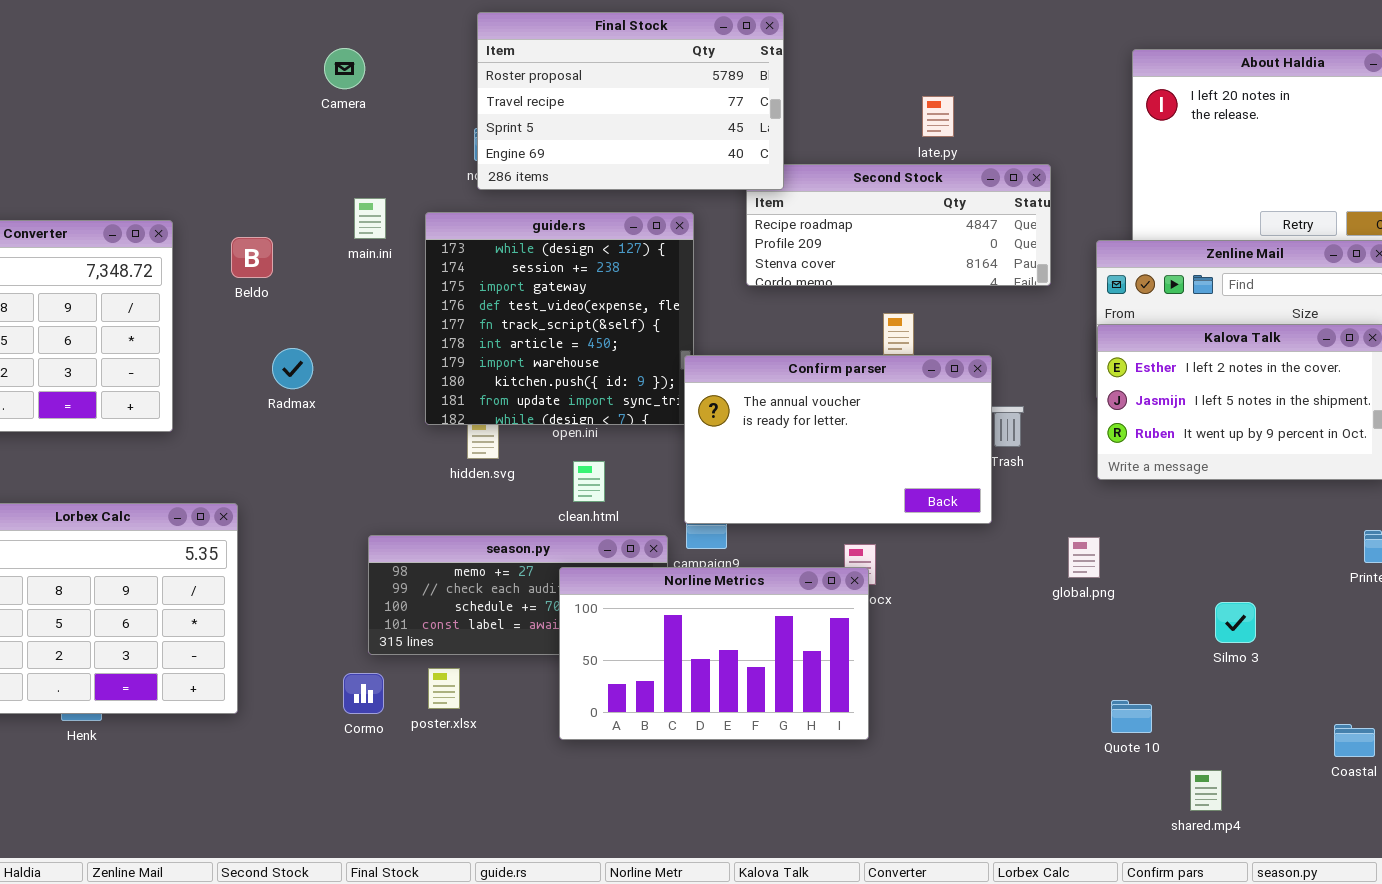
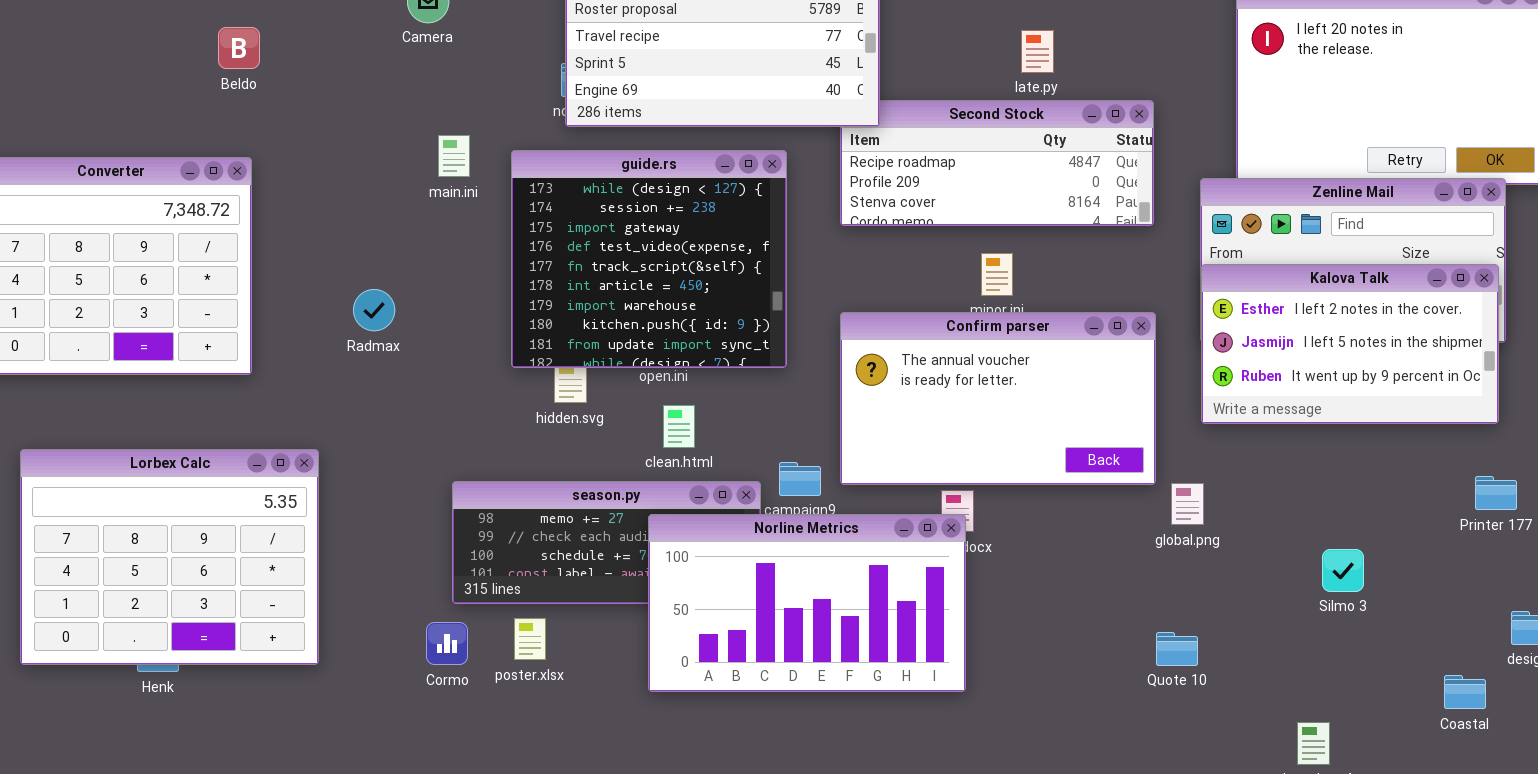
Beldo: [231,237,273,278] -> [218,27,260,69], moved
Confirm parser: [684,355,992,524] -> [840,312,1156,485], moved
Quote 10: [1111,700,1152,733] -> [1156,632,1198,666], moved

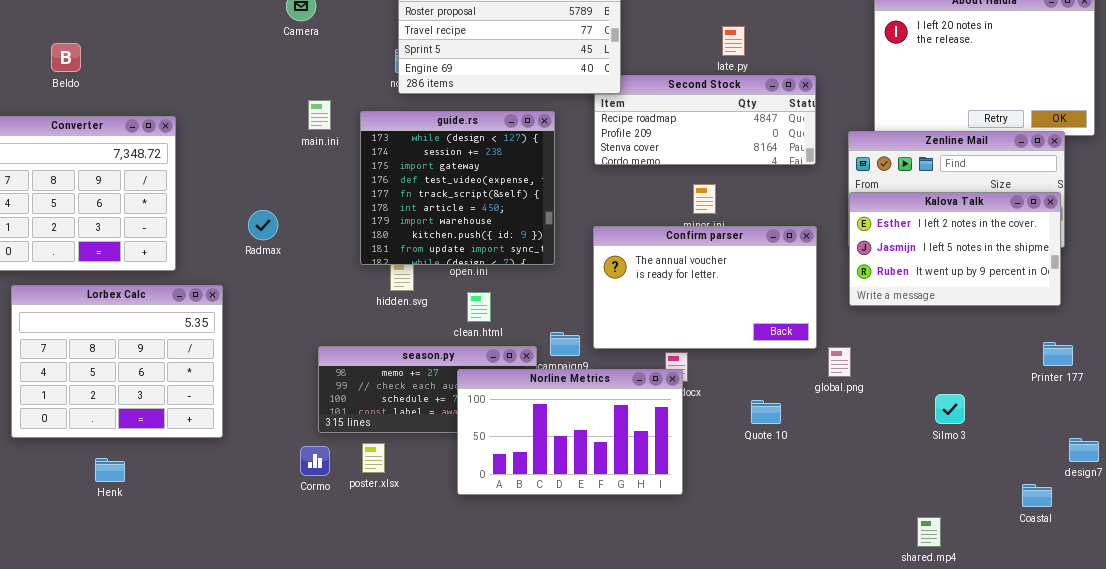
Beldo: [218,27,260,69] -> [51,43,81,72], moved
Lorbex Calc: [20,449,319,665] -> [11,285,223,438], moved
Quote 10: [1156,632,1198,666] -> [751,400,781,424], moved

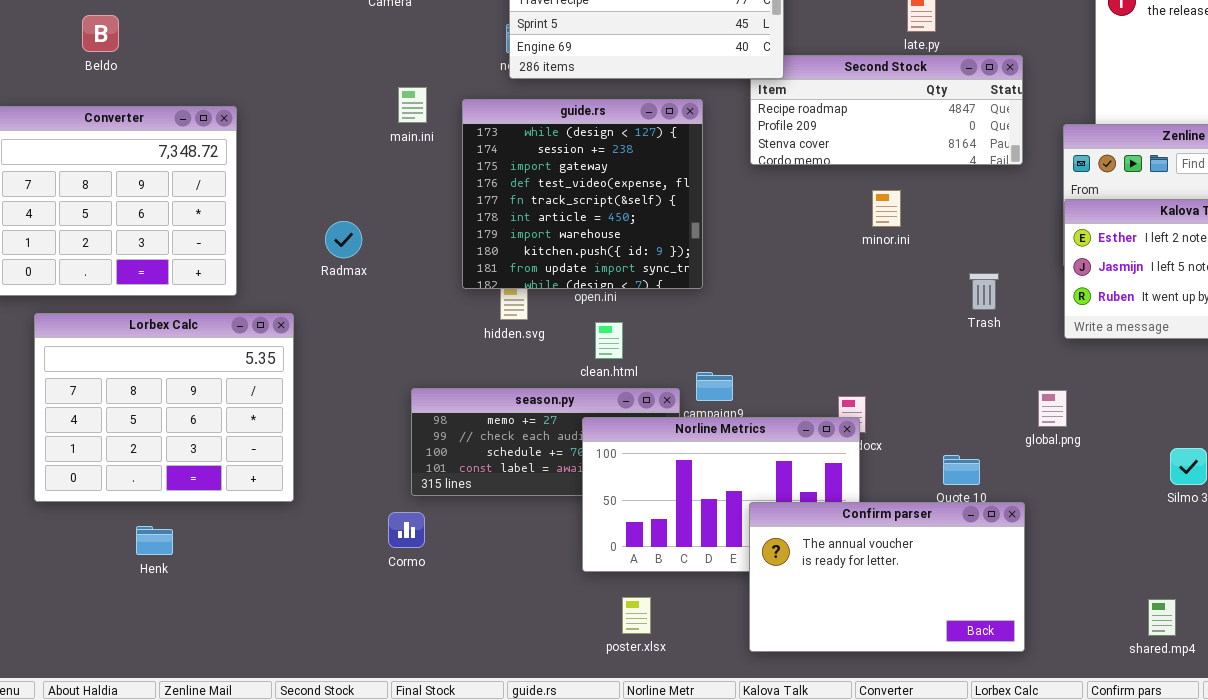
Confirm parser: [593,226,817,349] -> [749,502,1025,652], moved
poster.xlsx: [362,443,385,473] -> [622,597,651,634], moved

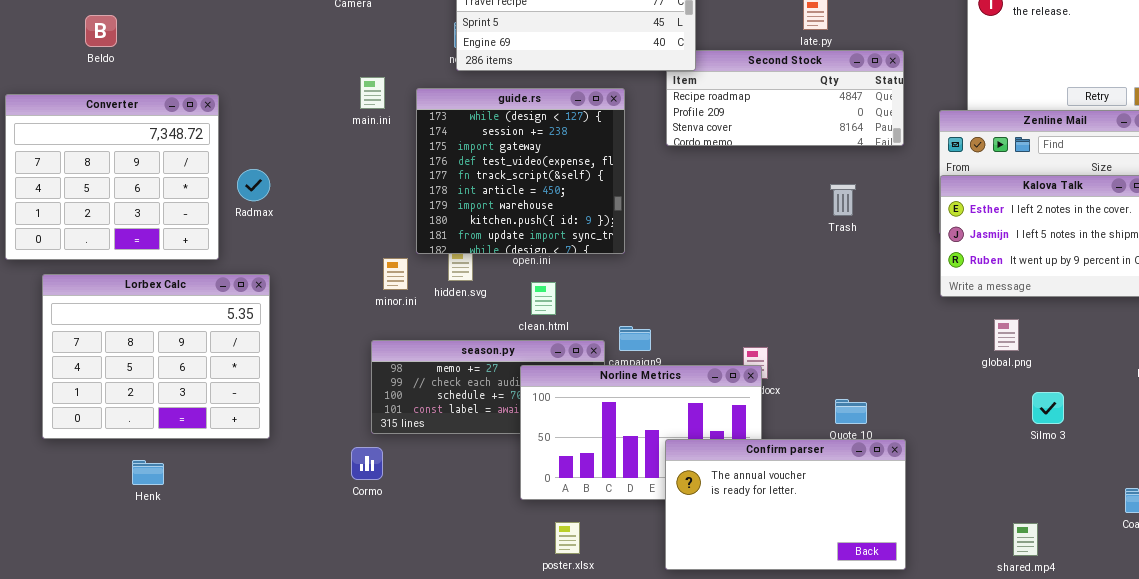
minor.ini: [872,190,901,227] -> [383,258,408,290], moved
Radmax: [325,221,362,258] -> [237,169,270,201], moved
Trash: [969,273,999,310] -> [830,184,856,216], moved
global.png: [1038,390,1067,427] -> [994,319,1019,351], moved

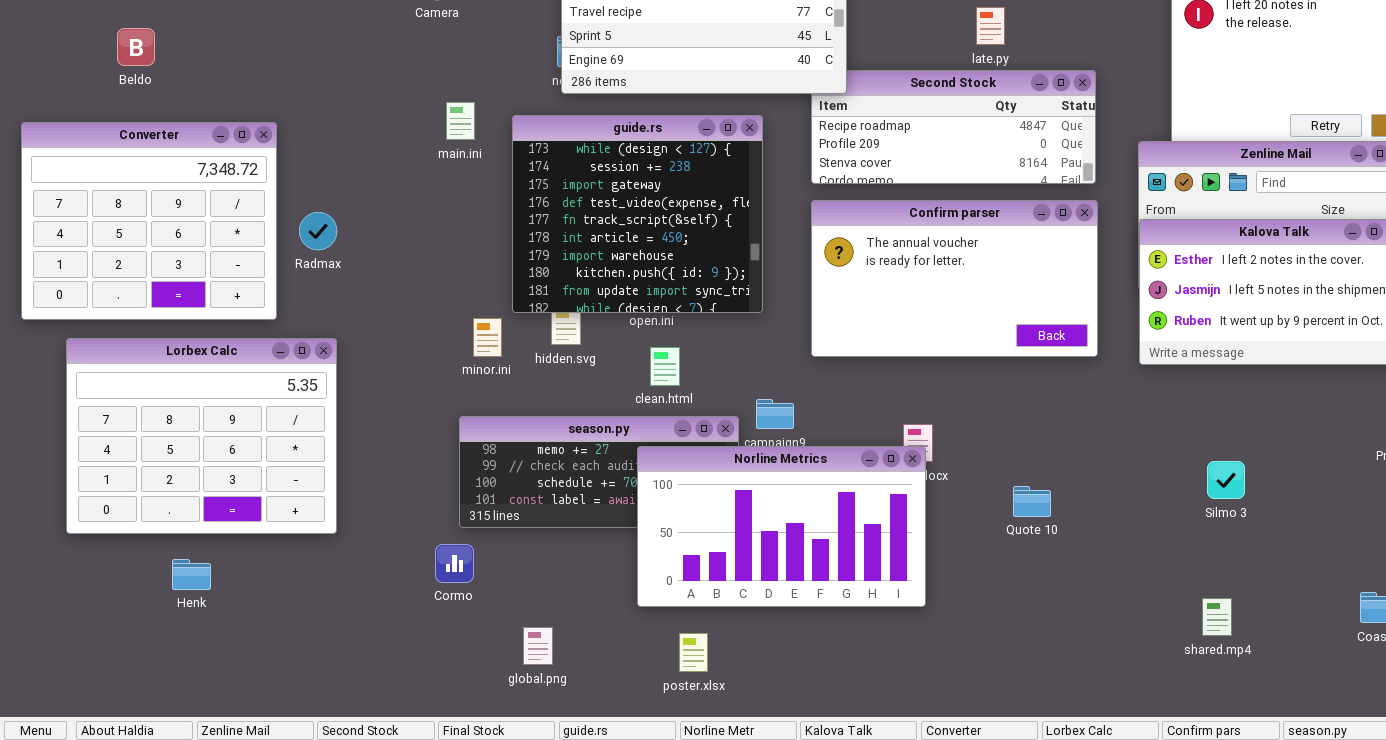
global.png: [994,319,1019,351] -> [523,627,553,665], moved
Silmo 3: [1032,392,1064,424] -> [1207,461,1245,499], moved
Confirm parser: [665,439,906,570] -> [811,200,1098,357], moved
shared.mp4: [1013,523,1038,556] -> [1202,598,1232,636], moved

